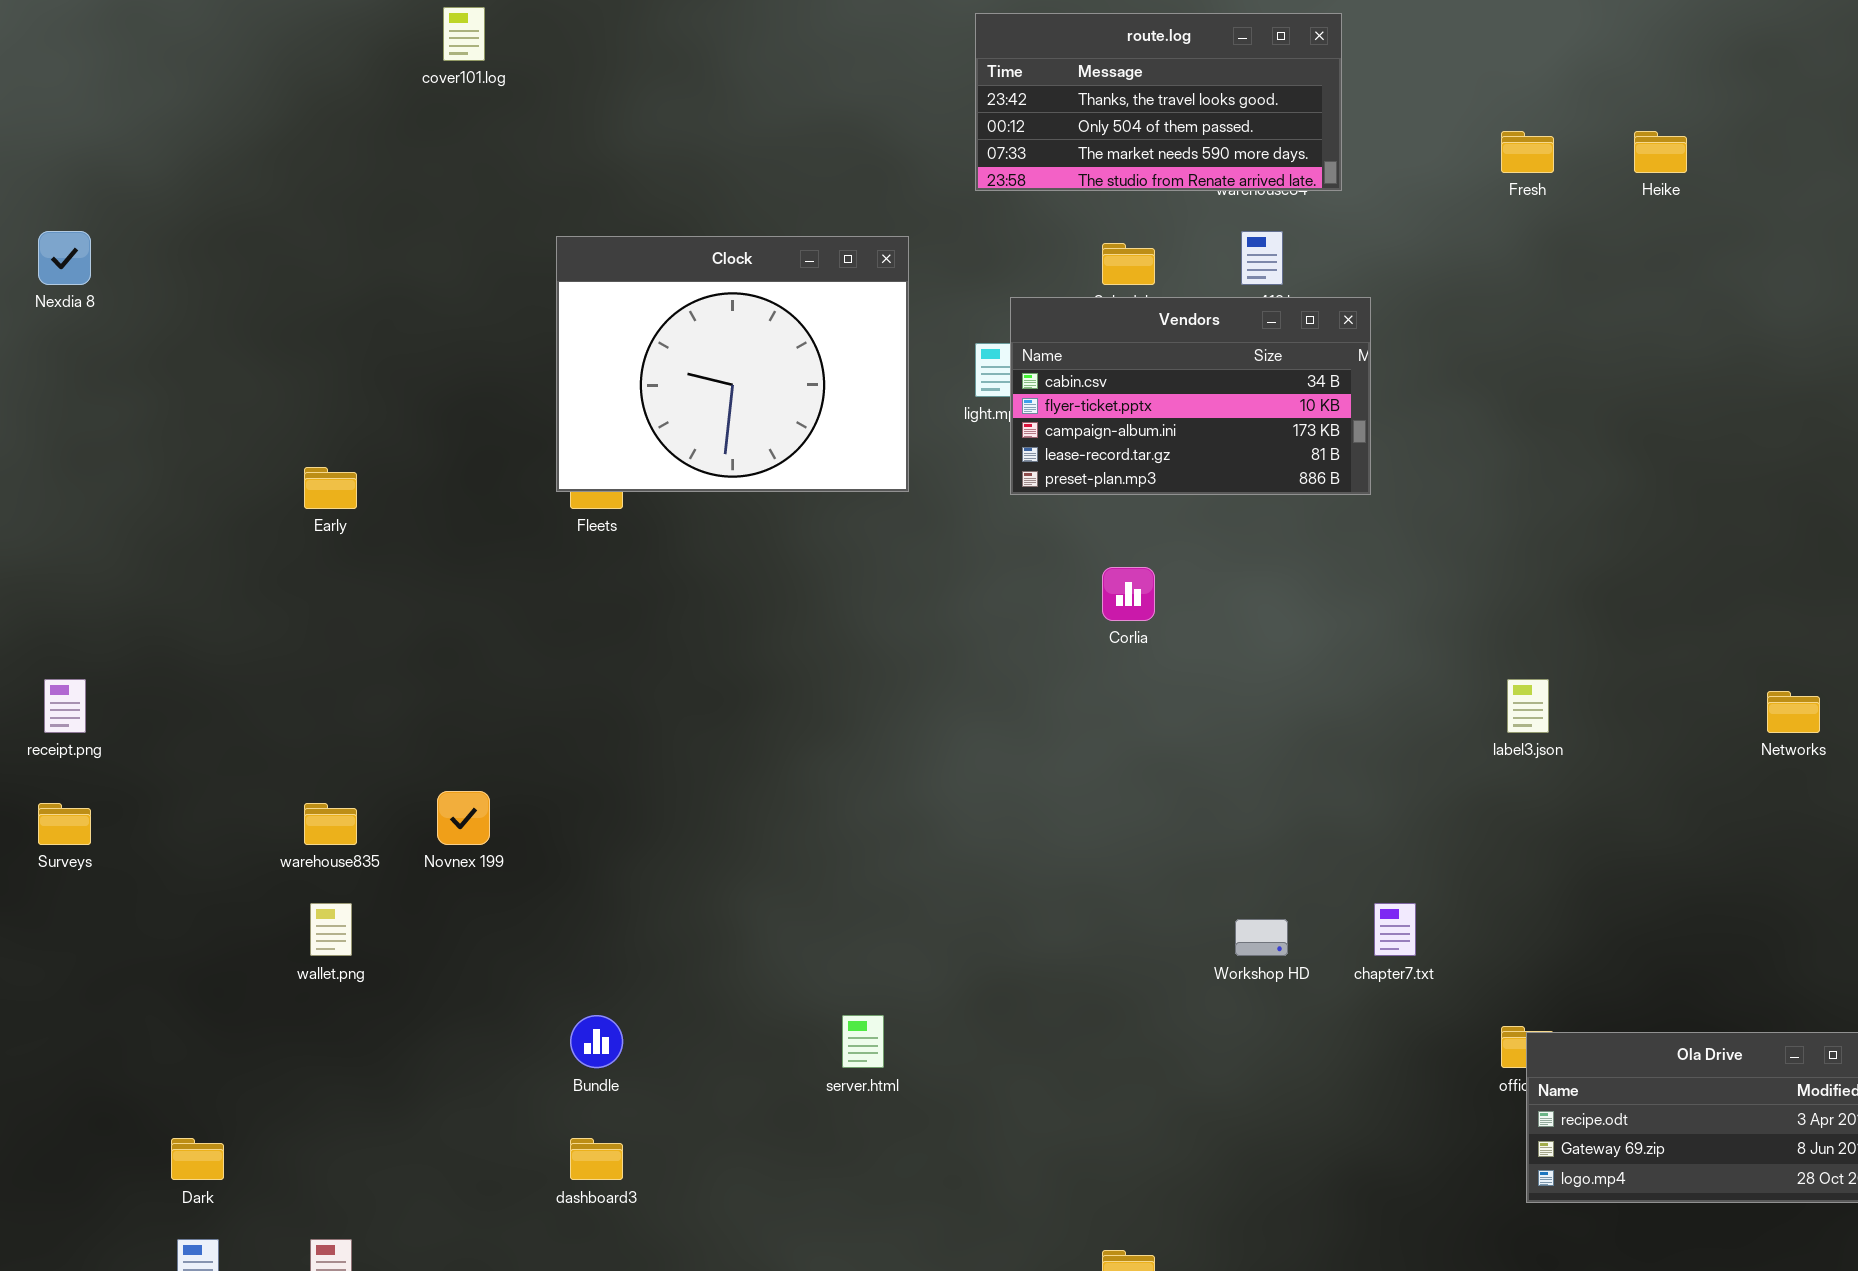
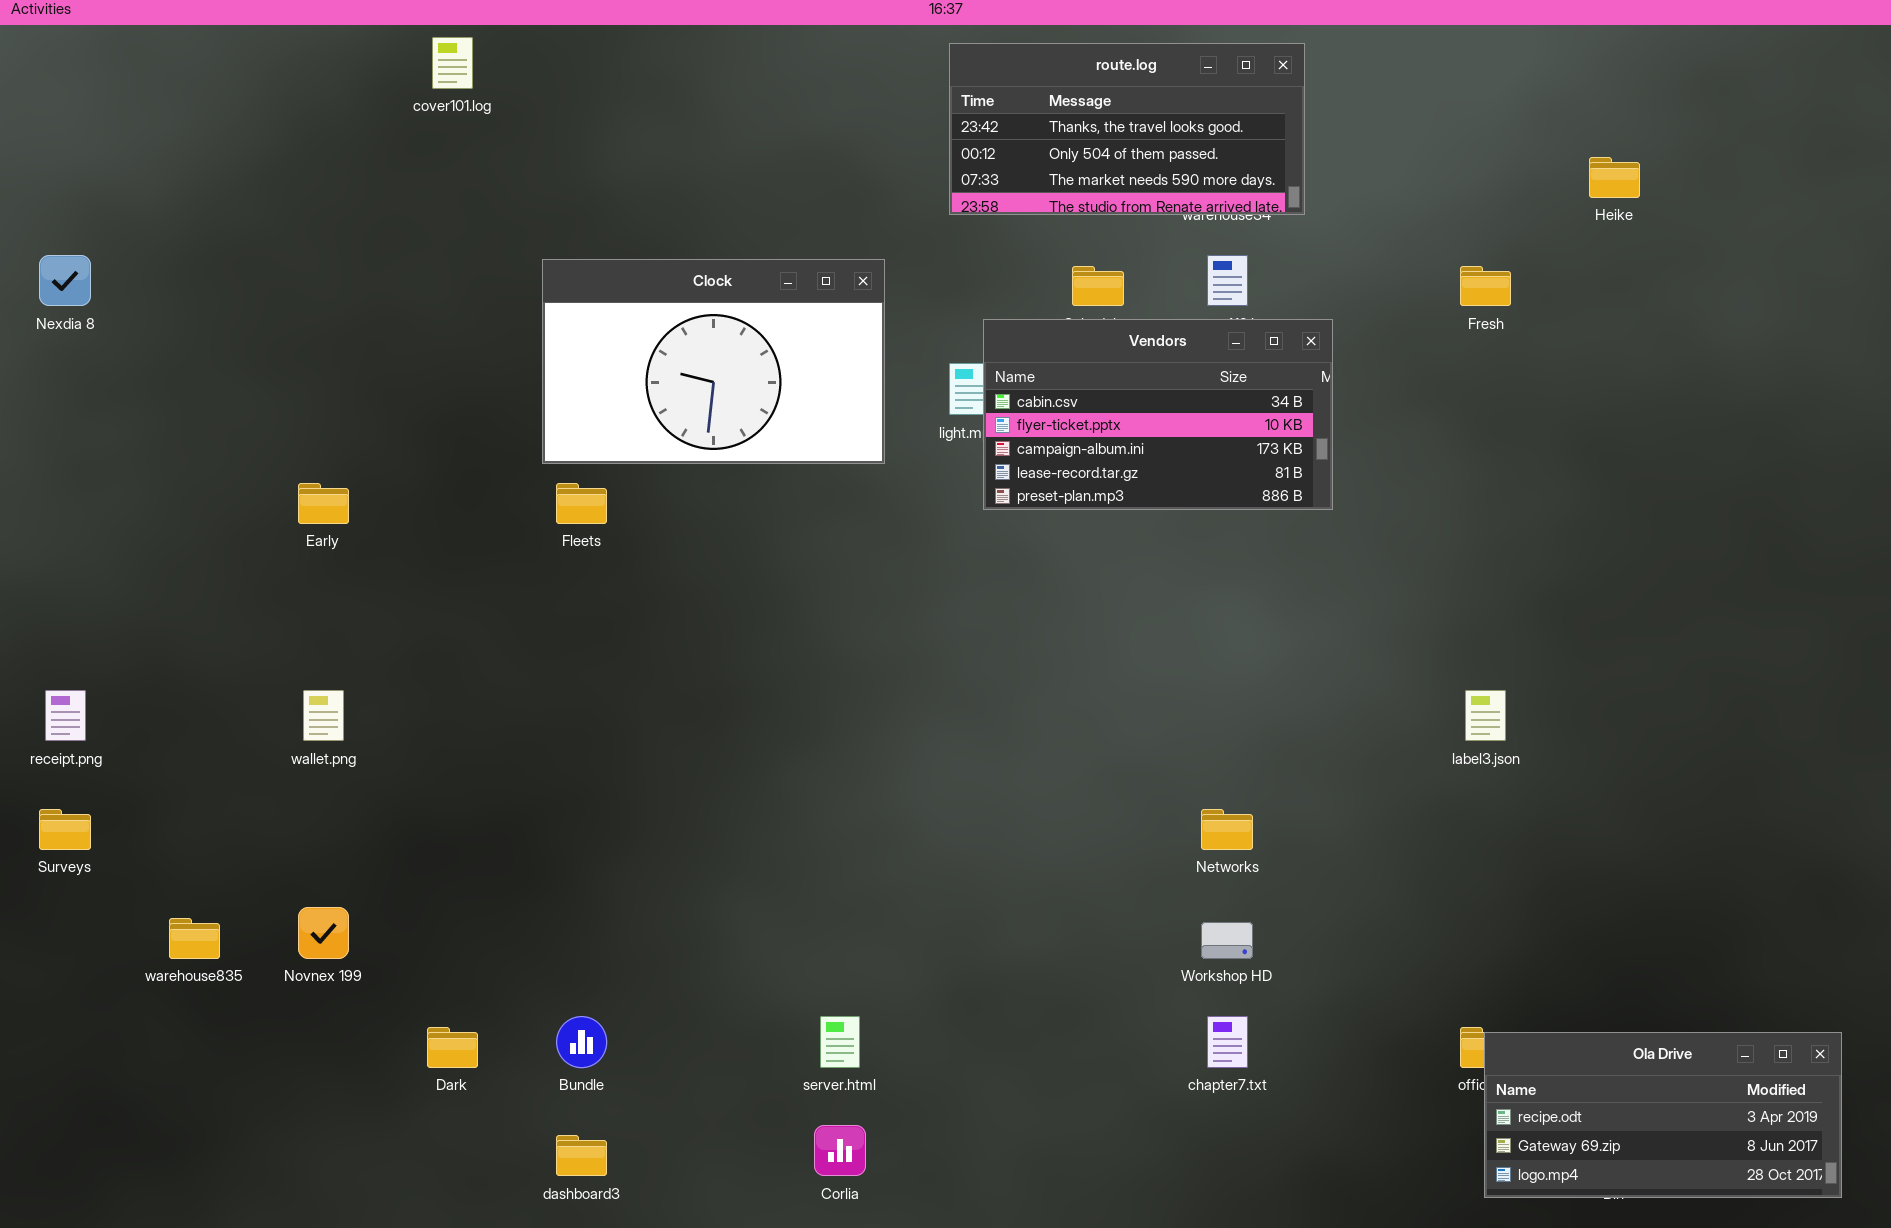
Fresh: [1501,131,1554,173] -> [1460,266,1511,306], moved
Clock: [556,236,909,492] -> [542,259,885,464], resized
Corlia: [1102,567,1155,621] -> [814,1125,866,1176], moved
Networks: [1767,691,1820,733] -> [1201,809,1253,850], moved
Novnex 199: [437,791,490,845] -> [298,907,349,959], moved
warehouse835: [304,803,357,845] -> [169,918,220,959], moved
wallet.png: [310,903,352,956] -> [303,690,344,741], moved
chapter7.txt: [1374,903,1416,956] -> [1207,1016,1248,1068], moved
Dark: [171,1138,224,1180] -> [427,1027,478,1068], moved

